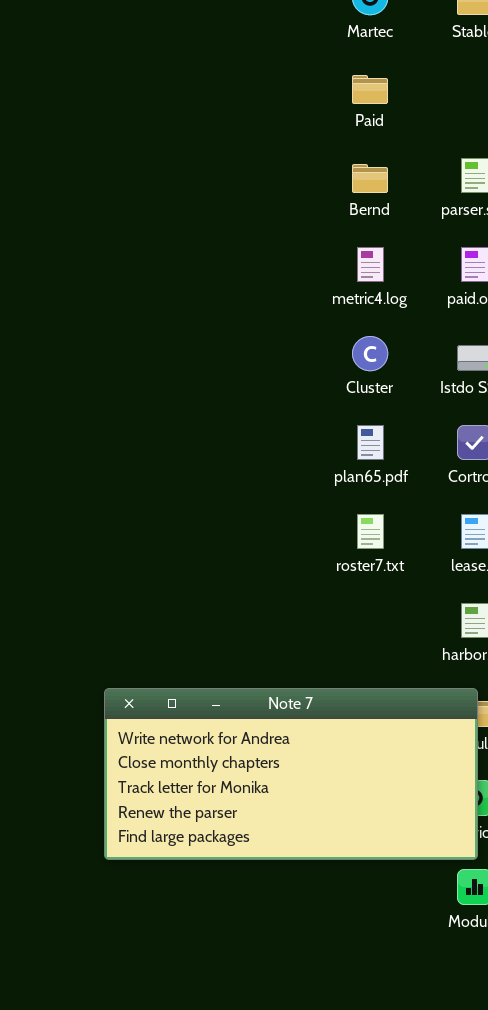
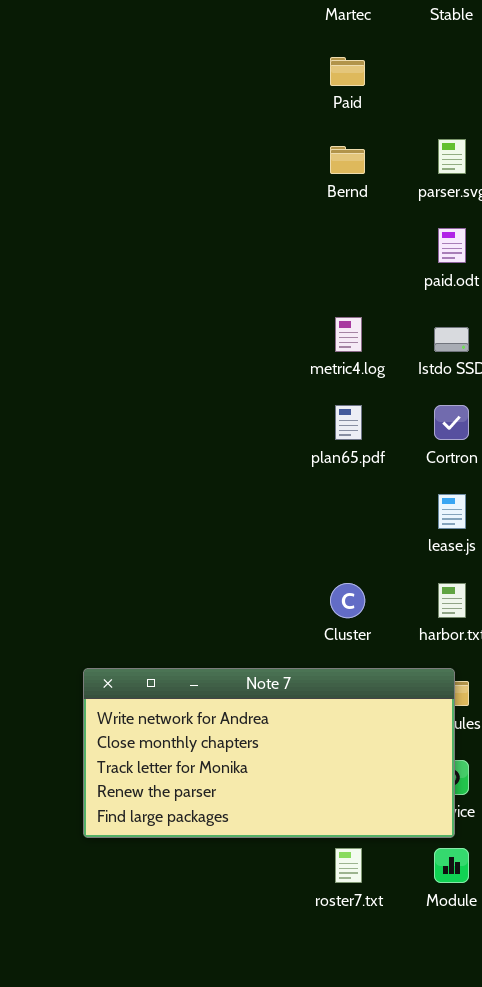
metric4.log: [357,247,384,282] -> [335,317,362,352], moved
Cluster: [352,336,388,371] -> [330,583,365,618], moved
roster7.txt: [357,514,384,549] -> [335,848,362,883], moved

